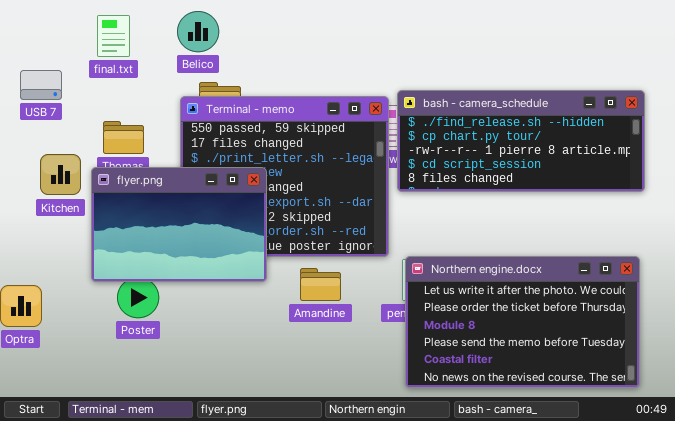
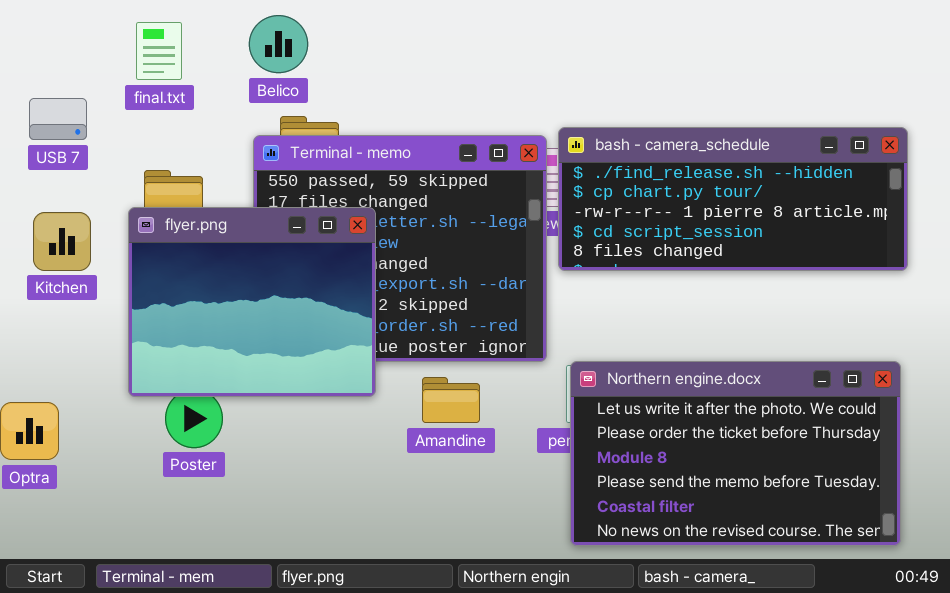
Kitchen: [40,154,81,195] -> [33,212,91,271], moved
flyer.png: [91,167,267,282] -> [128,207,376,397], resized

